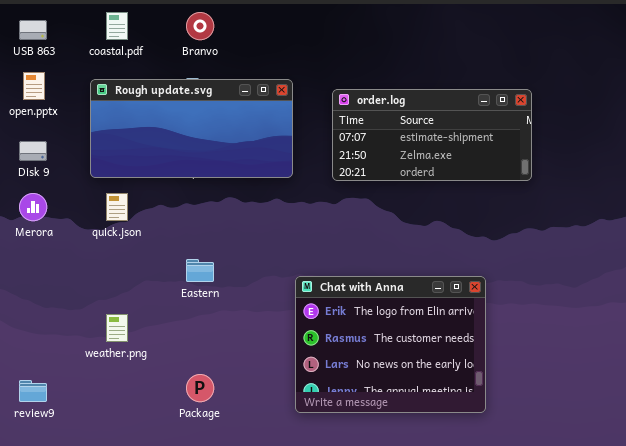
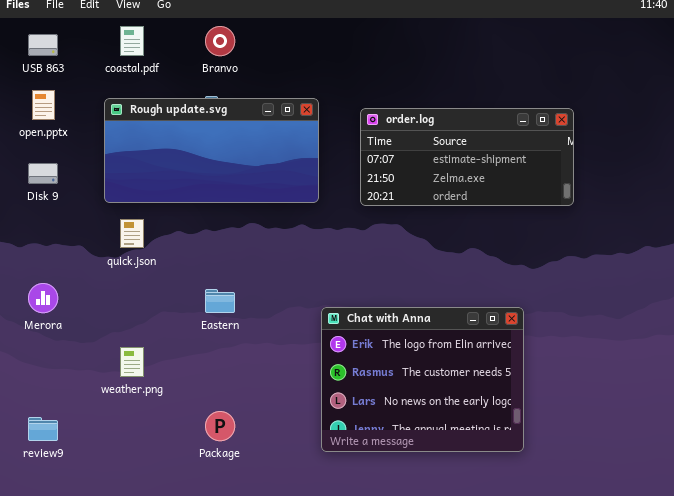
Merora: [19,193,47,221] -> [28,283,58,313], moved

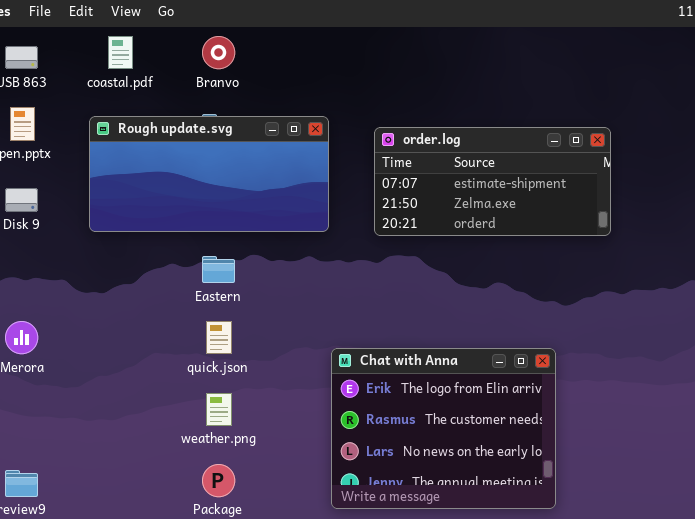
quick.json: [120,219,144,248] -> [206,321,232,354], moved
Eastern: [205,289,235,313] -> [202,256,235,283], moved
weather.png: [120,347,144,377] -> [206,393,232,426], moved

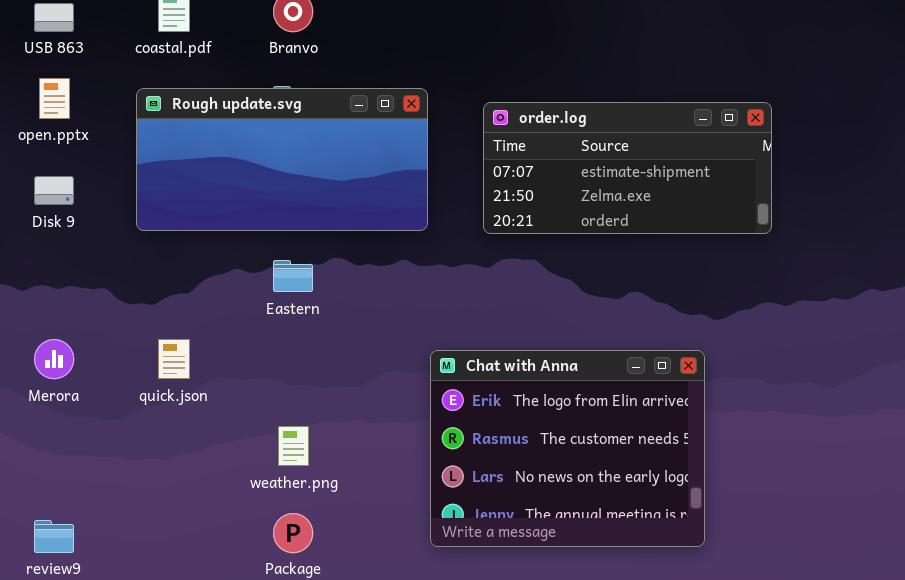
quick.json: [206,321,232,354] -> [158,339,190,379], moved
Chat with Anna: [331,348,556,509] -> [430,350,705,547], moved

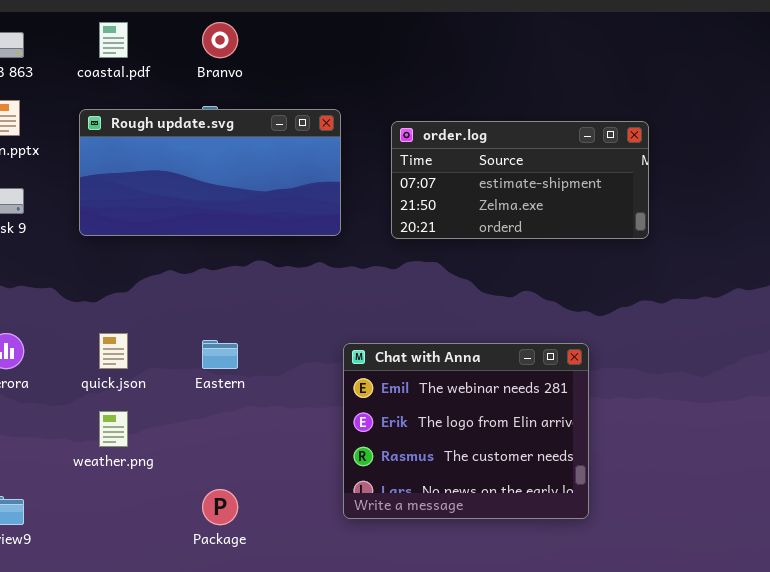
Eastern: [273,260,313,292] -> [202,340,238,369], moved
Chat with Anna: [430,350,705,547] -> [343,343,589,519], scrolled up 1 row
weather.png: [278,426,309,466] -> [99,411,128,447], moved

